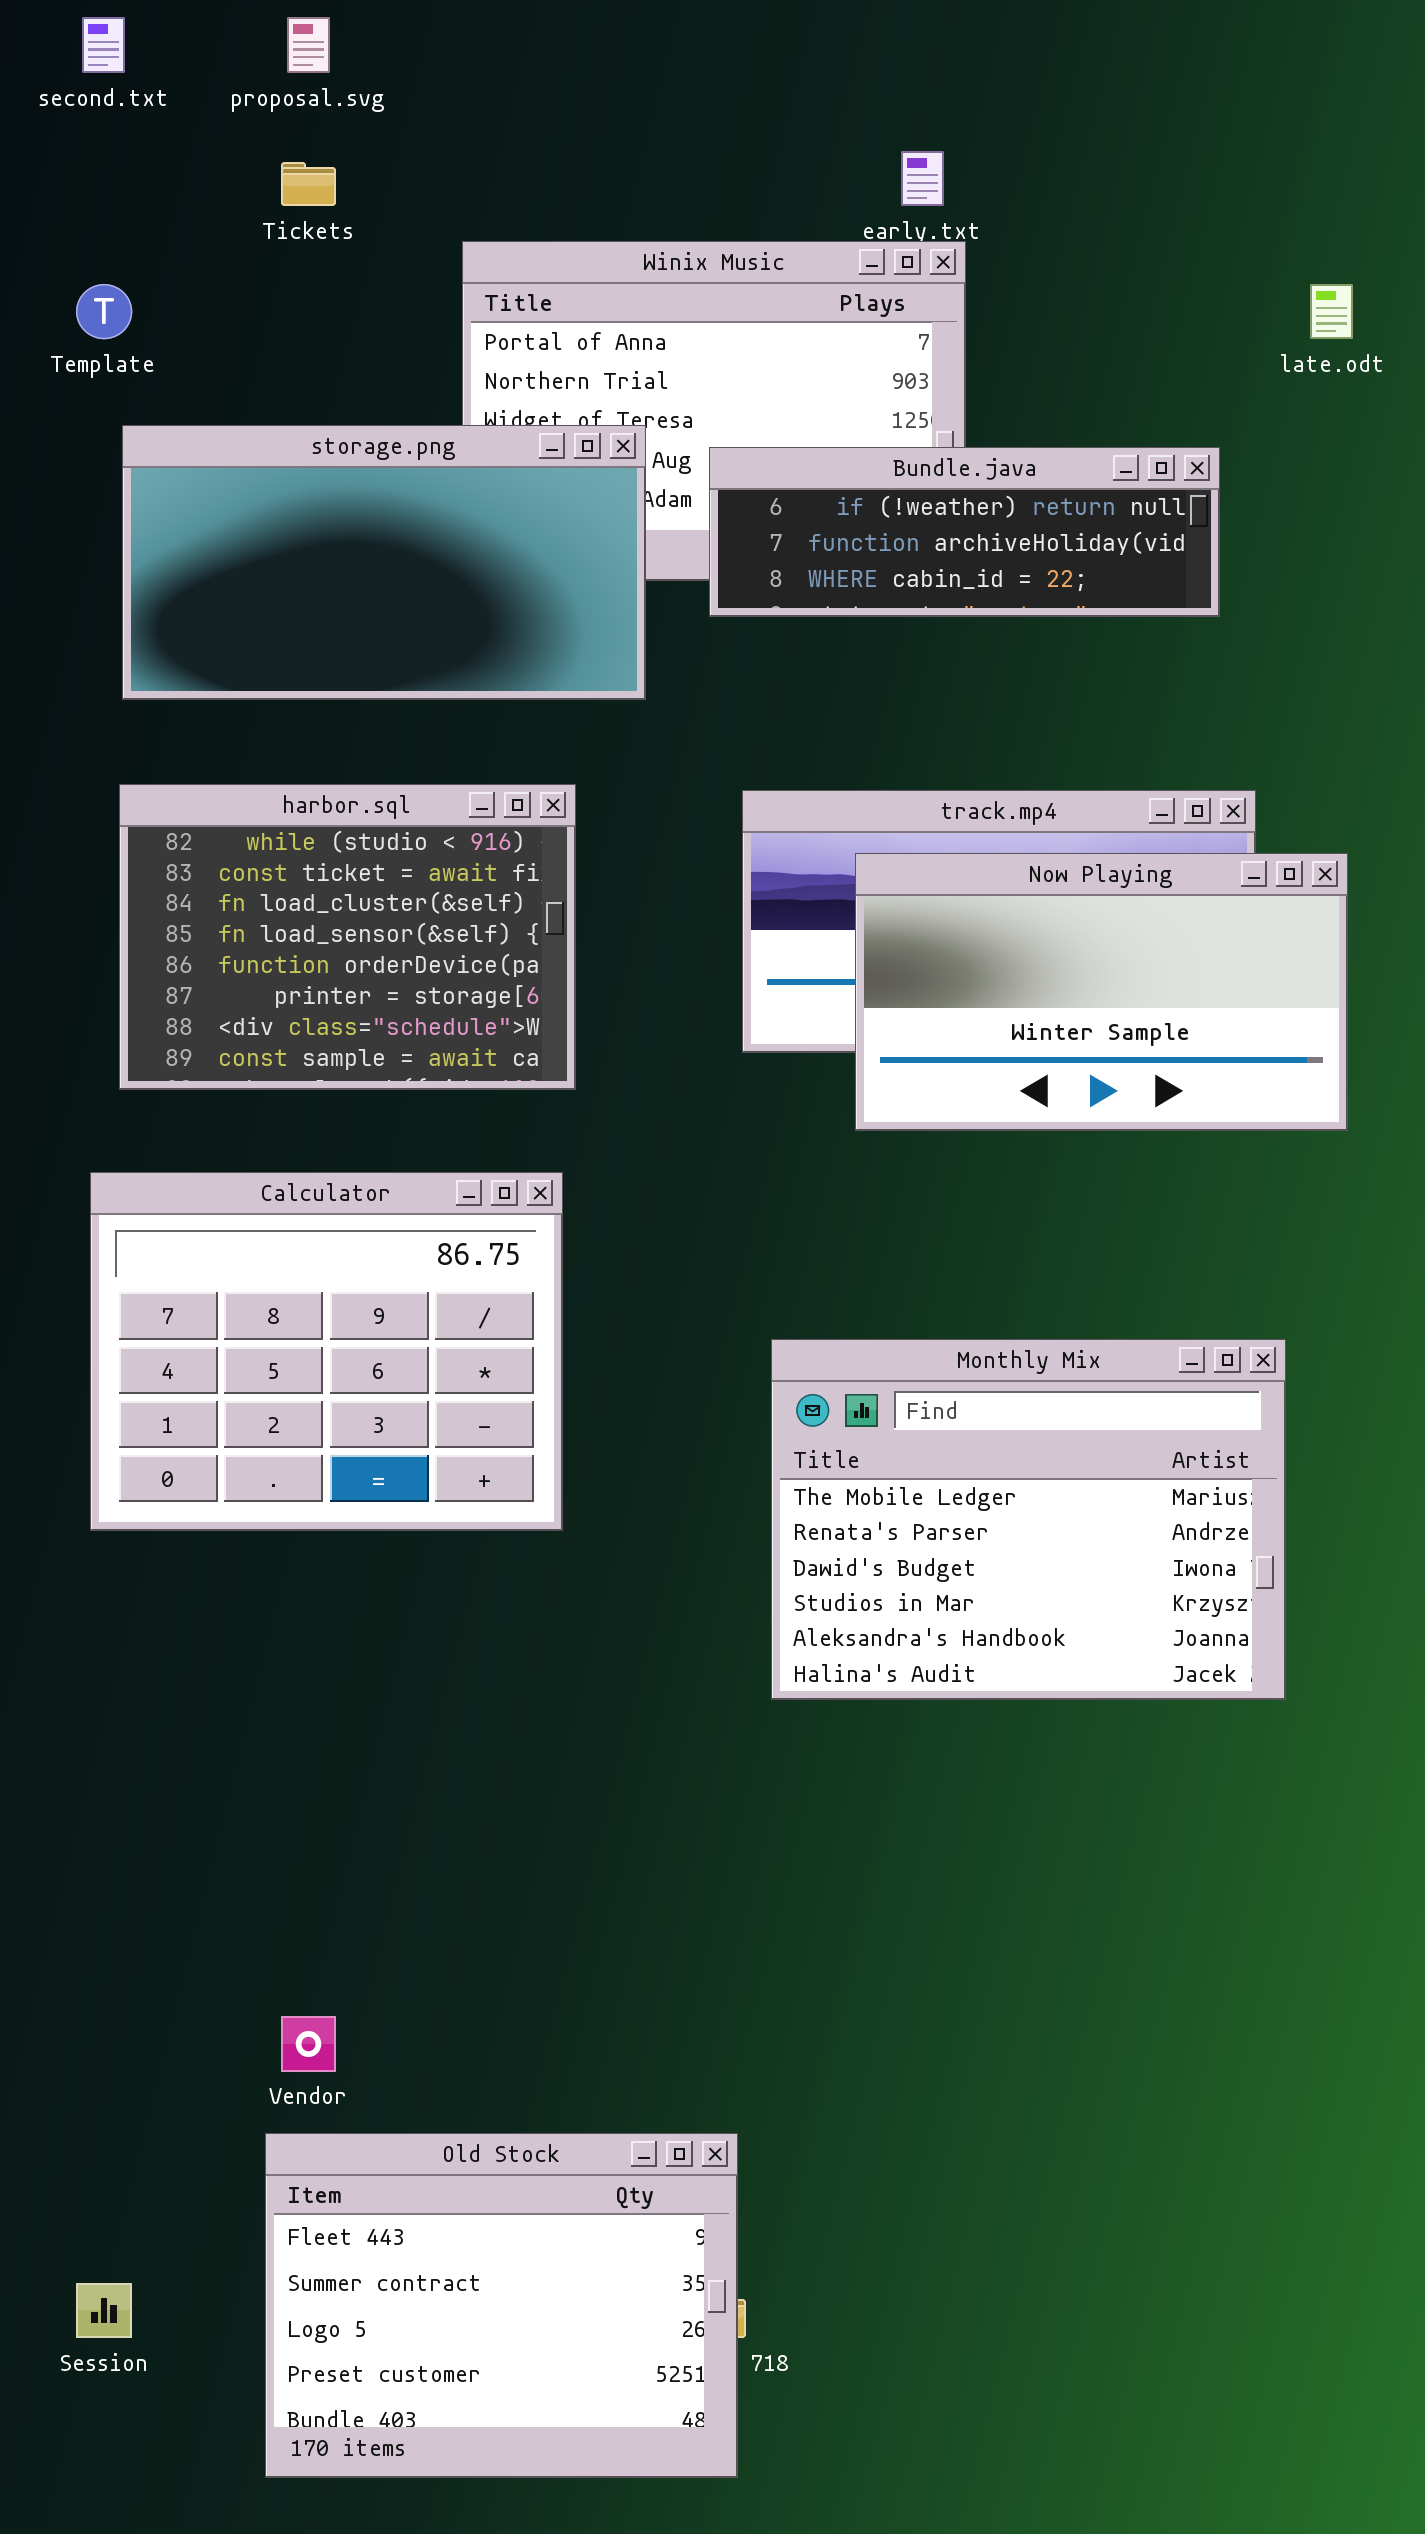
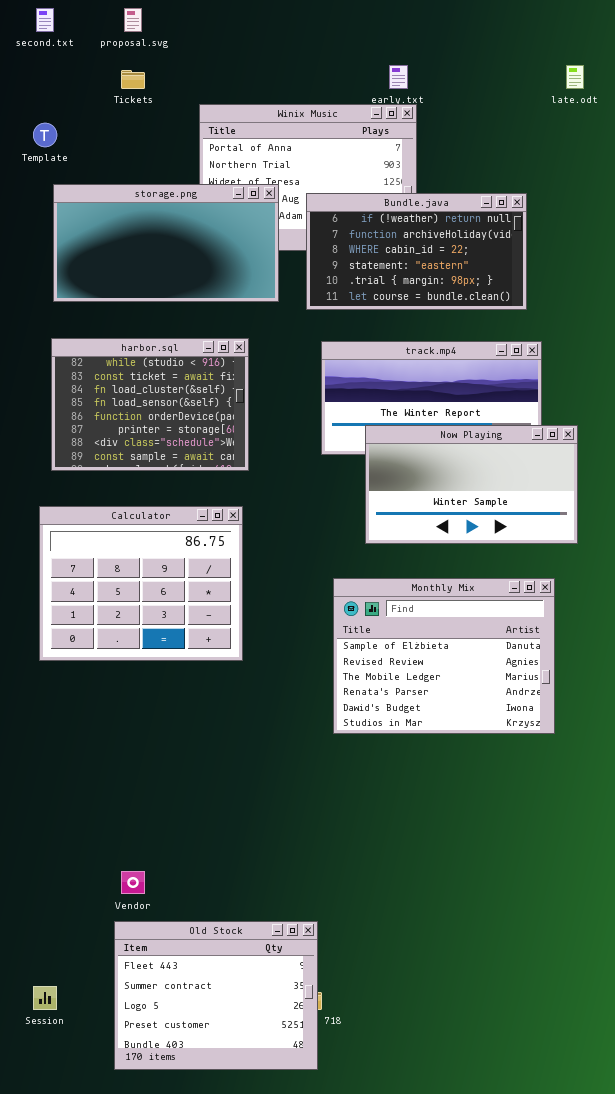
late.odt: [1310,284,1353,339] -> [566,65,584,89], moved
Bundle.java: [709,447,1220,617] -> [306,193,527,310], resized
Now Playing: [855,853,1348,1131] -> [365,425,578,544], moved
Monthly Mix: [771,1339,1286,1700] -> [333,578,555,734], scrolled up 2 rows

